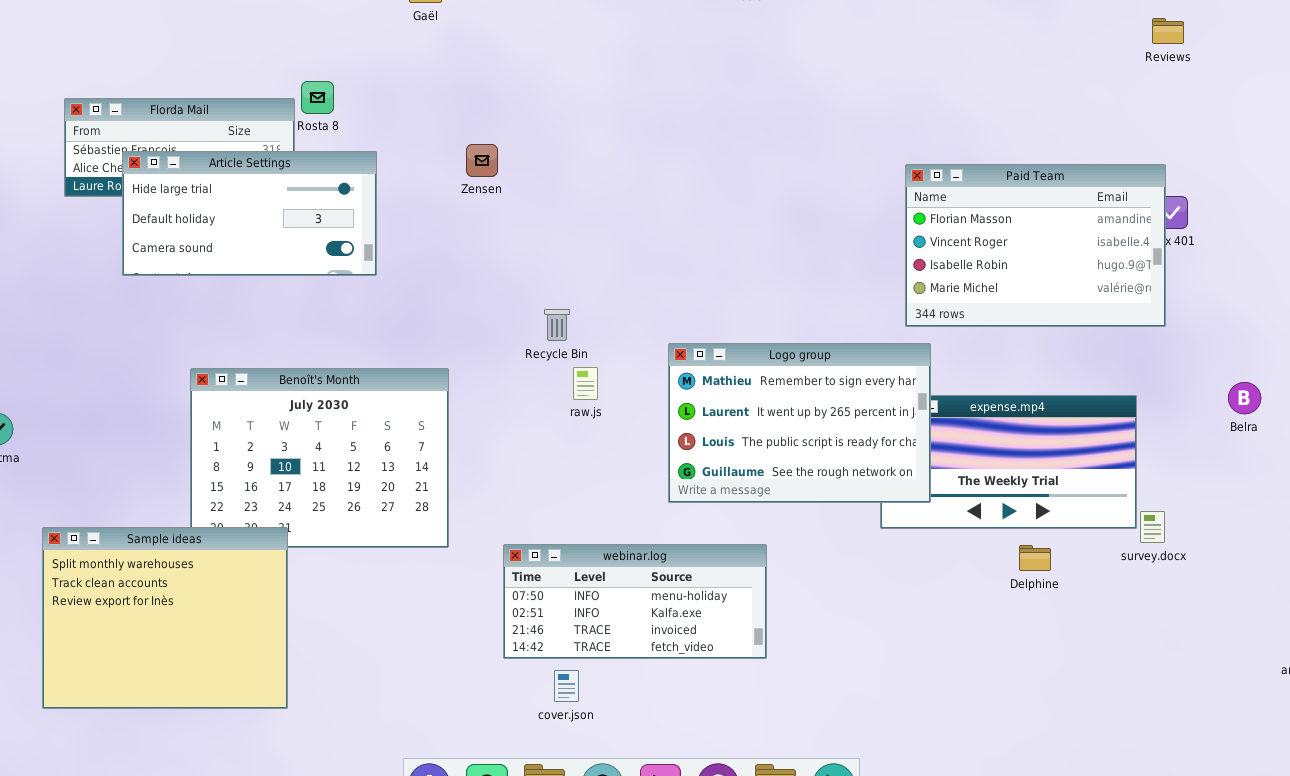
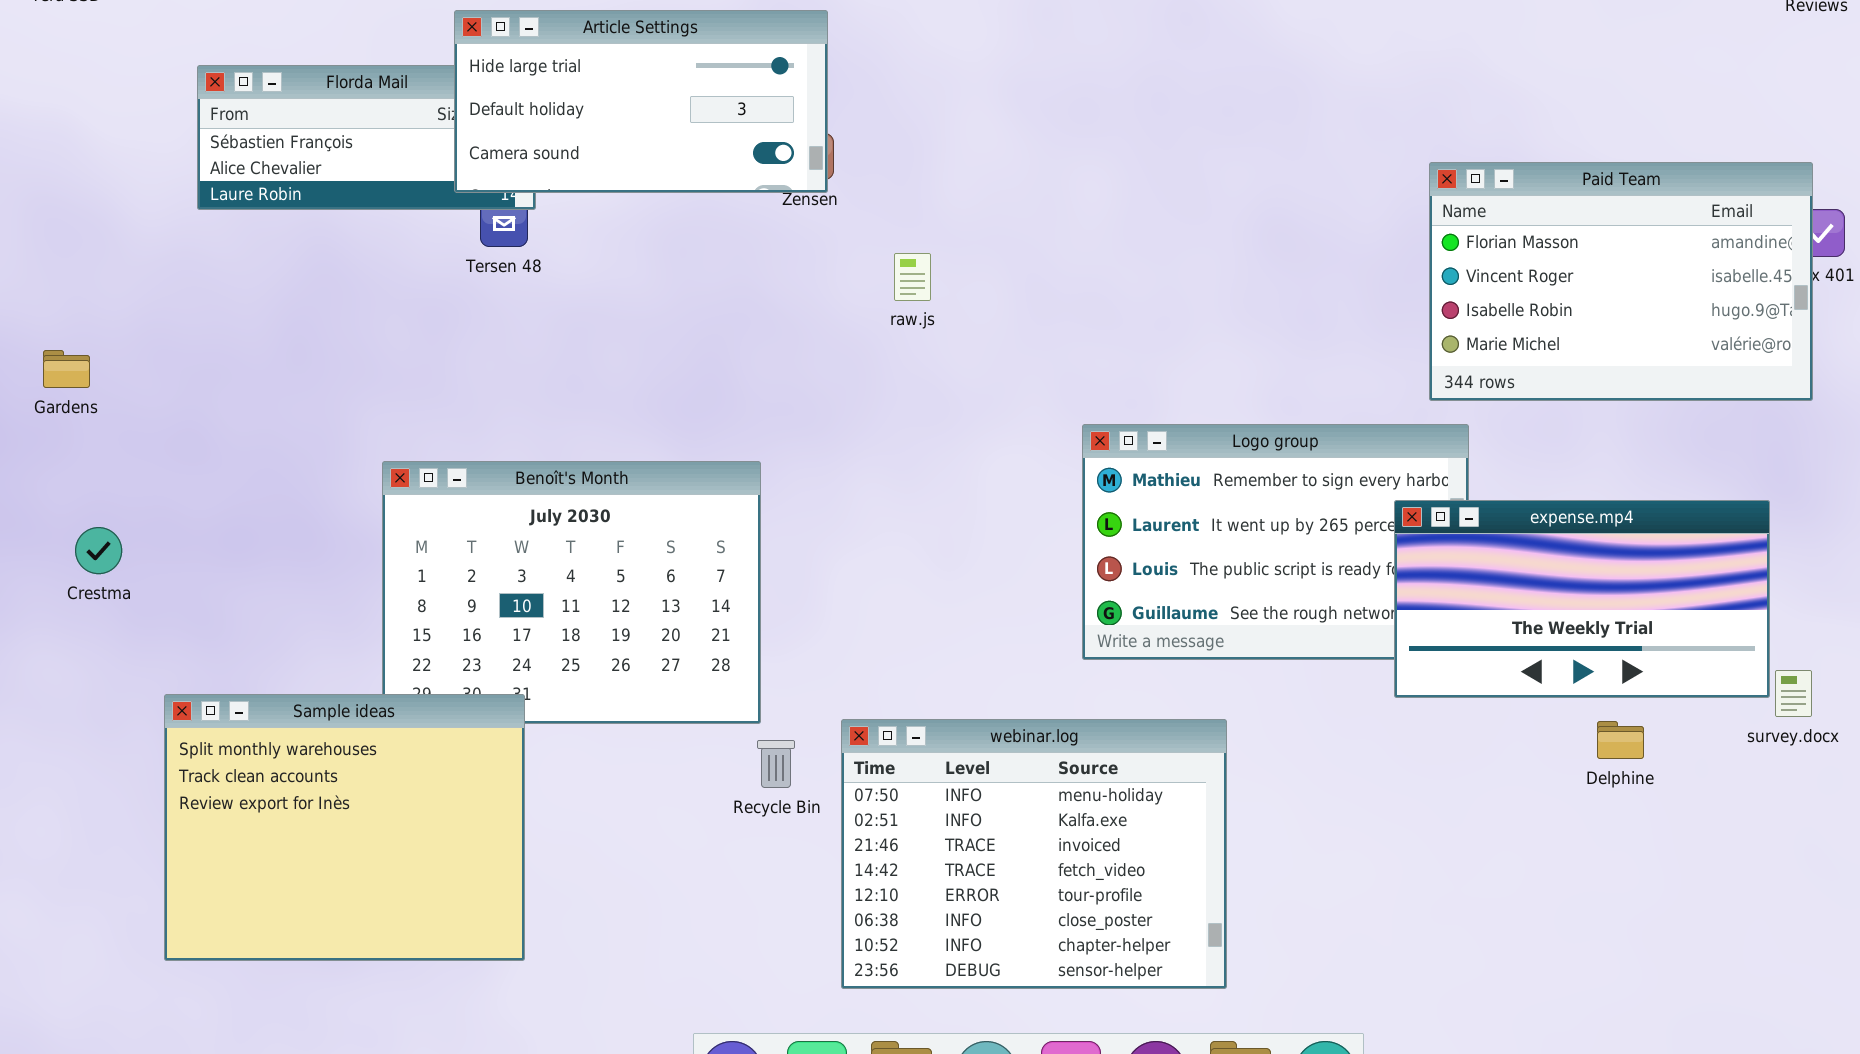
Article Settings: [122,151,377,276] -> [454,10,828,193], moved
Recycle Bin: [544,309,570,341] -> [757,740,795,788], moved
raw.js: [573,367,598,400] -> [894,253,931,301], moved
expense.mp4: [880,395,1137,529] -> [1394,500,1770,698], raised
webinar.log: [503,544,767,659] -> [841,719,1227,989], resized

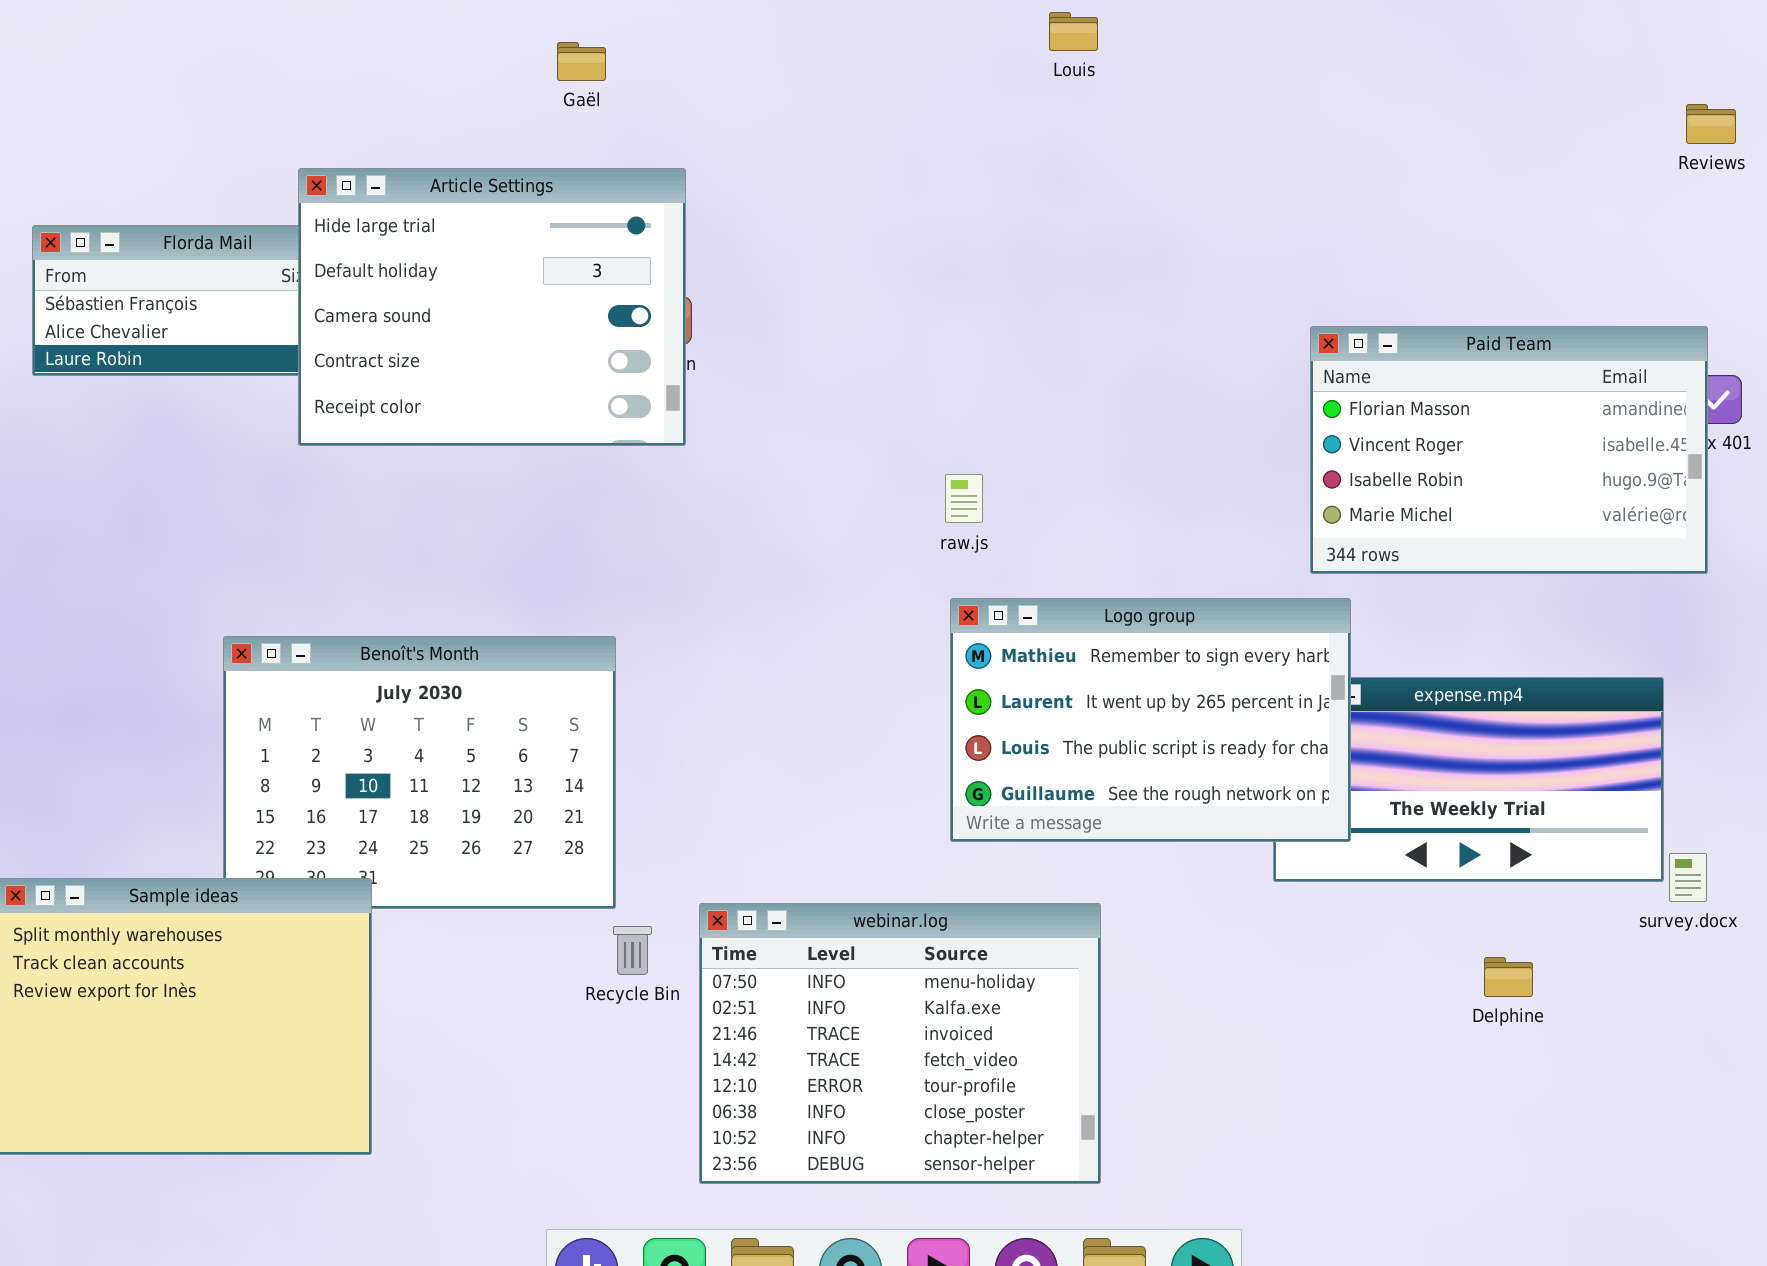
Article Settings: [454,10,828,193] -> [298,168,686,446], resized
raw.js: [894,253,931,301] -> [945,474,983,523], moved
Logo group: [1082,424,1469,660] -> [950,598,1351,842], raised
Delphine: [1597,721,1644,759] -> [1484,957,1533,997], moved

